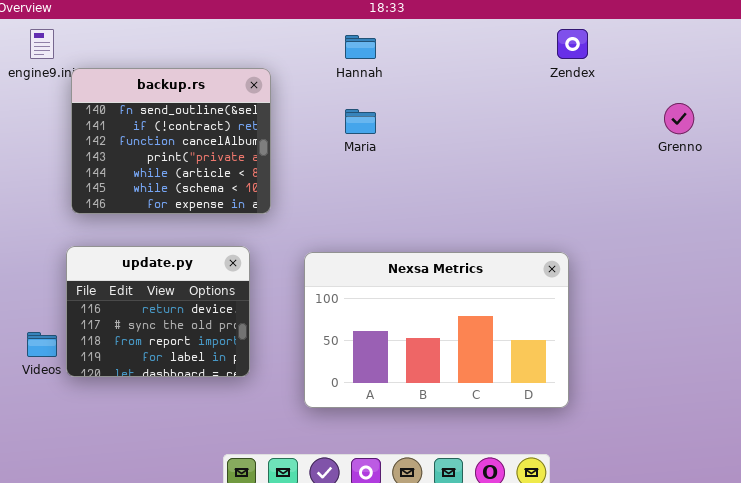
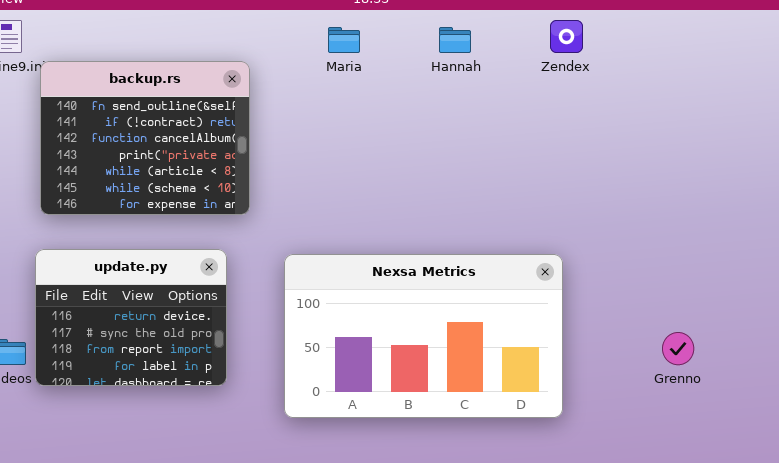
Hannah: [345,35,376,59] -> [439,27,471,53], moved
Grenno: [664,103,694,134] -> [662,332,694,365], moved
Maria: [345,109,376,134] -> [328,27,360,53], moved

